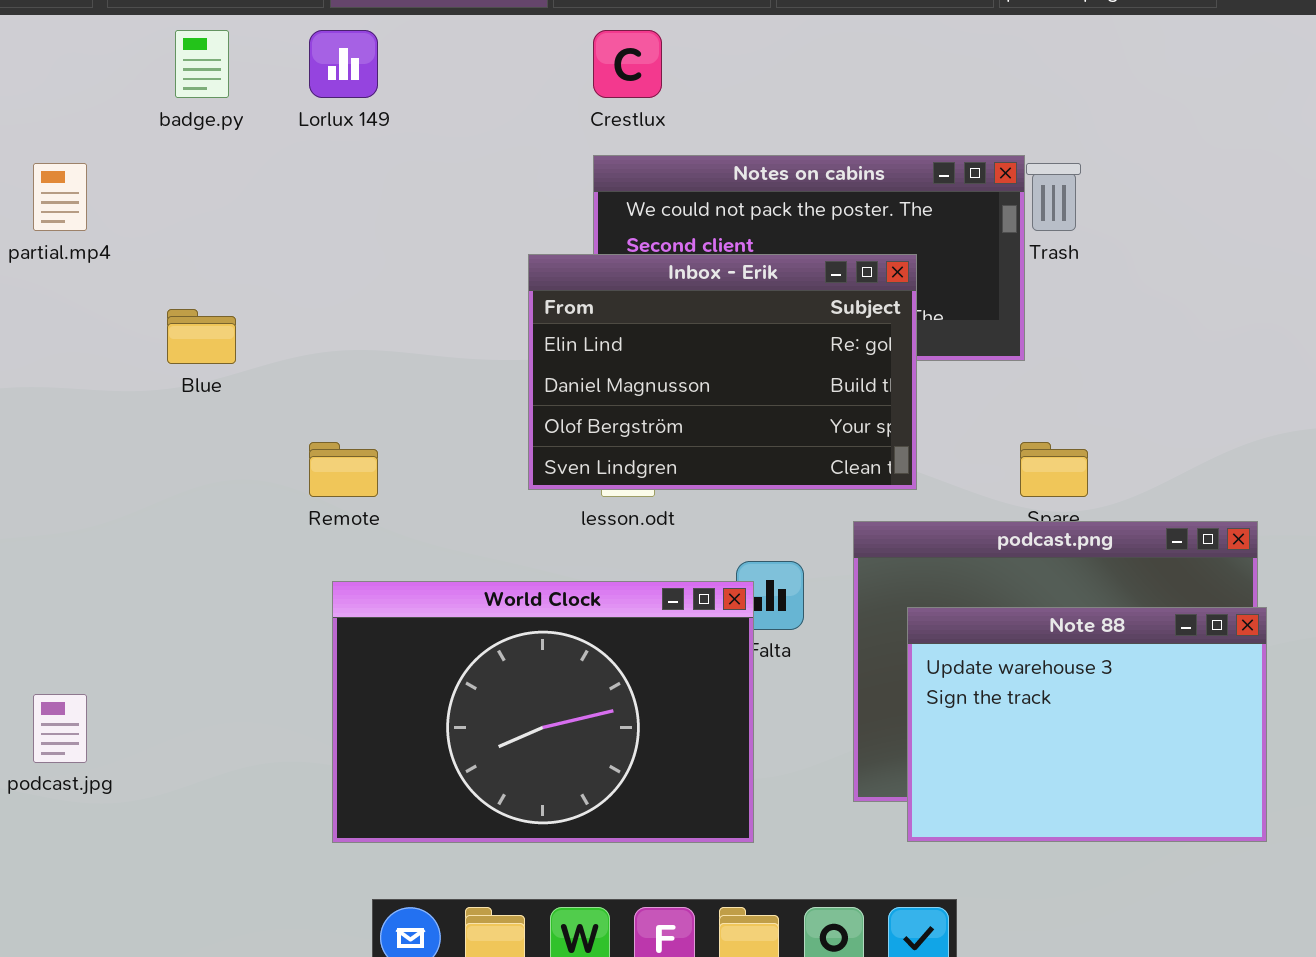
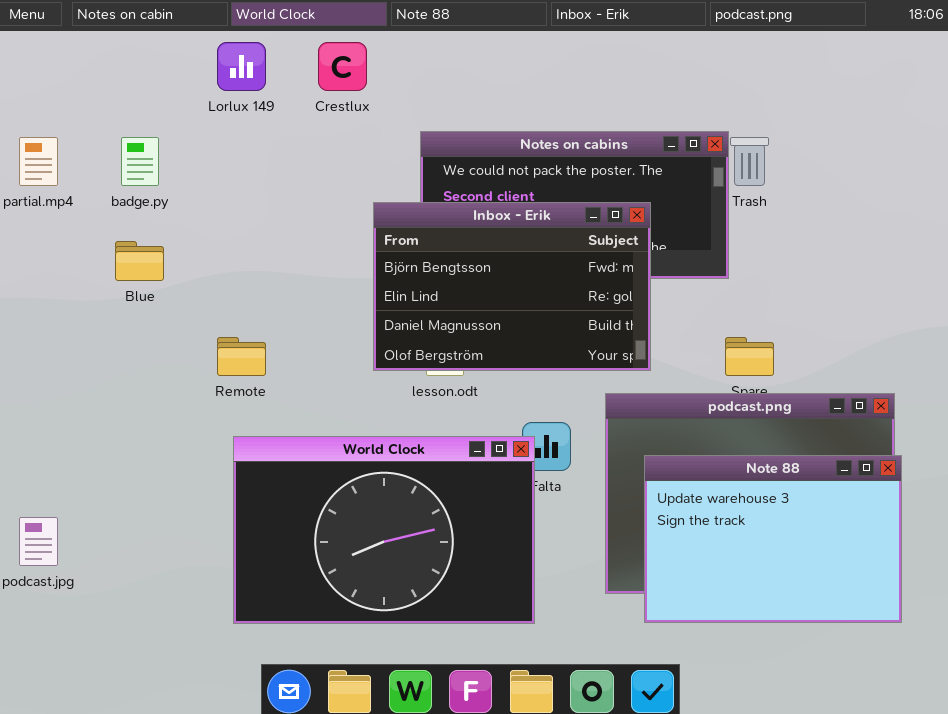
badge.py: [175,30,229,98] -> [121,137,159,186], moved
Crestlux: [593,30,662,98] -> [318,42,367,91], moved
Inbox - Erik: [528,254,917,490] -> [373,202,651,371], scrolled up 1 row

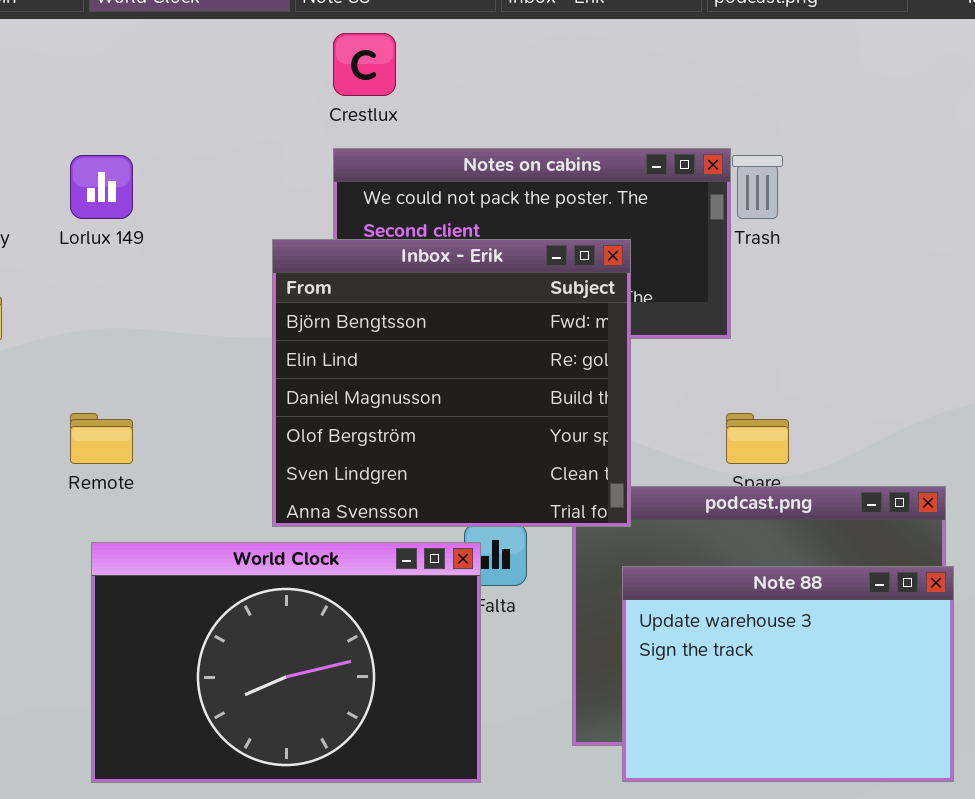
Lorlux 149: [217,42,266,91] -> [70,155,133,219], moved
Crestlux: [318,42,367,91] -> [333,33,396,96], moved
Inbox - Erik: [373,202,651,371] -> [272,239,631,527], resized

